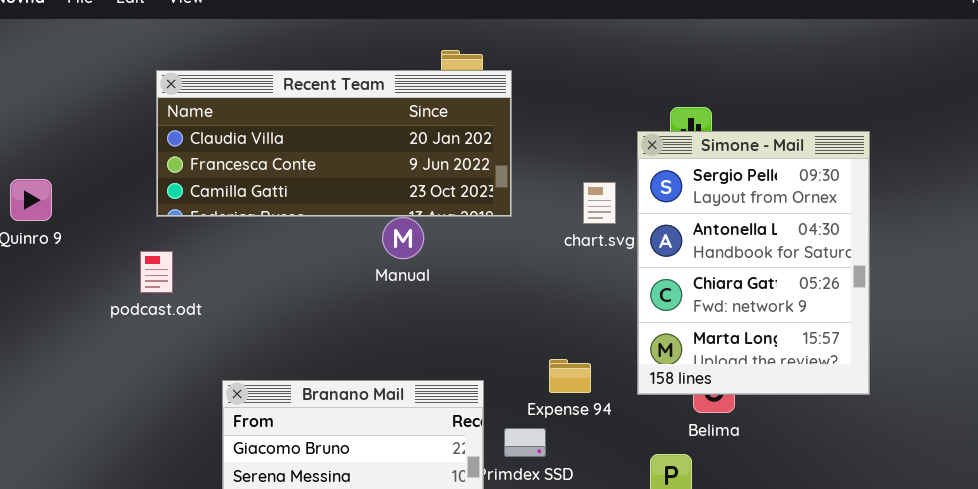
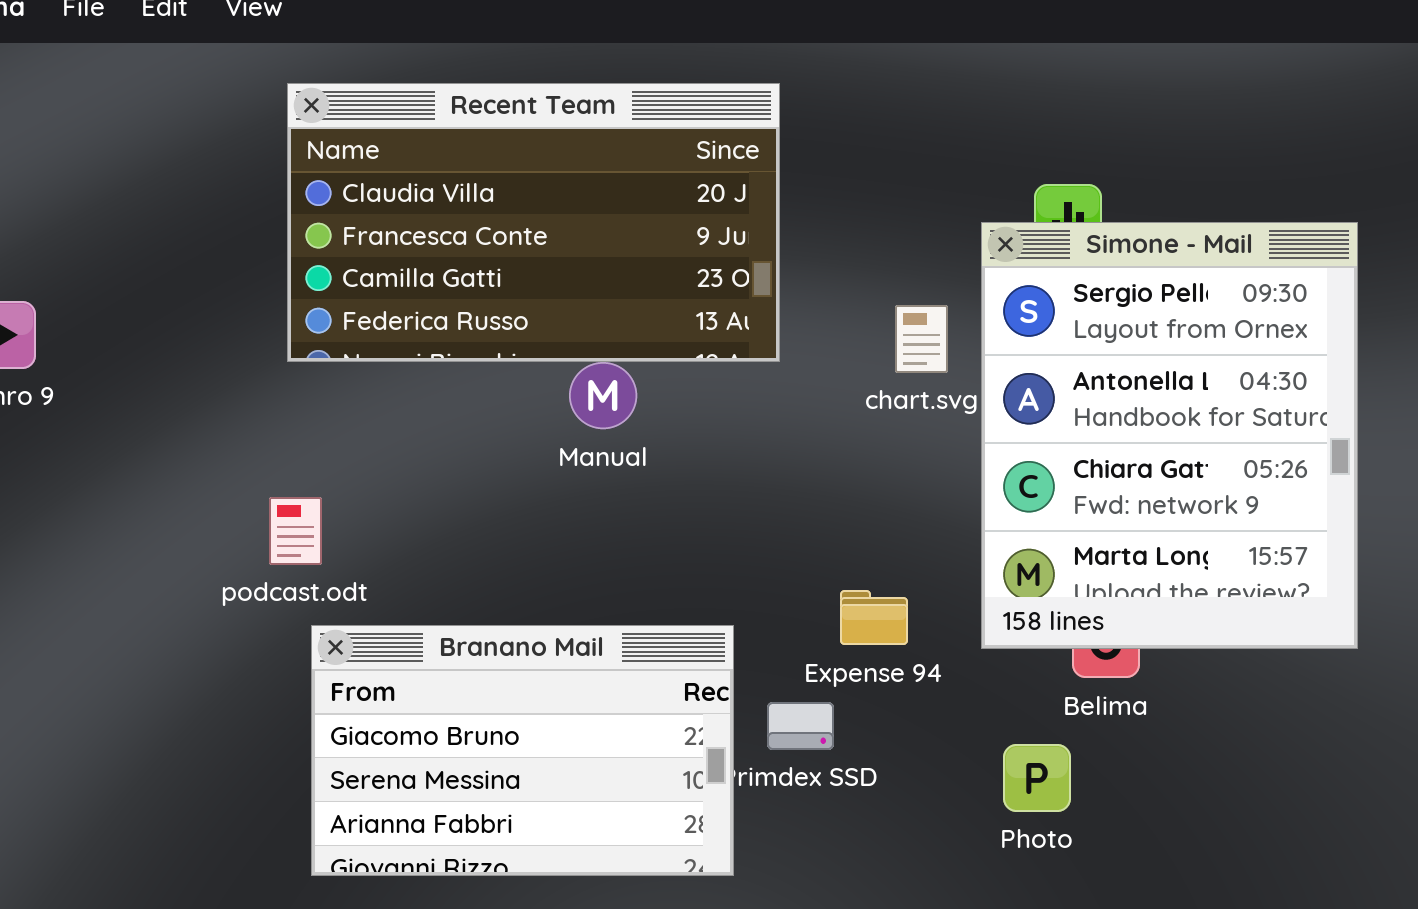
Recent Team: [156,70,512,217] -> [287,83,780,362], resized
podcast.odt: [140,251,173,293] -> [269,497,322,565], moved

